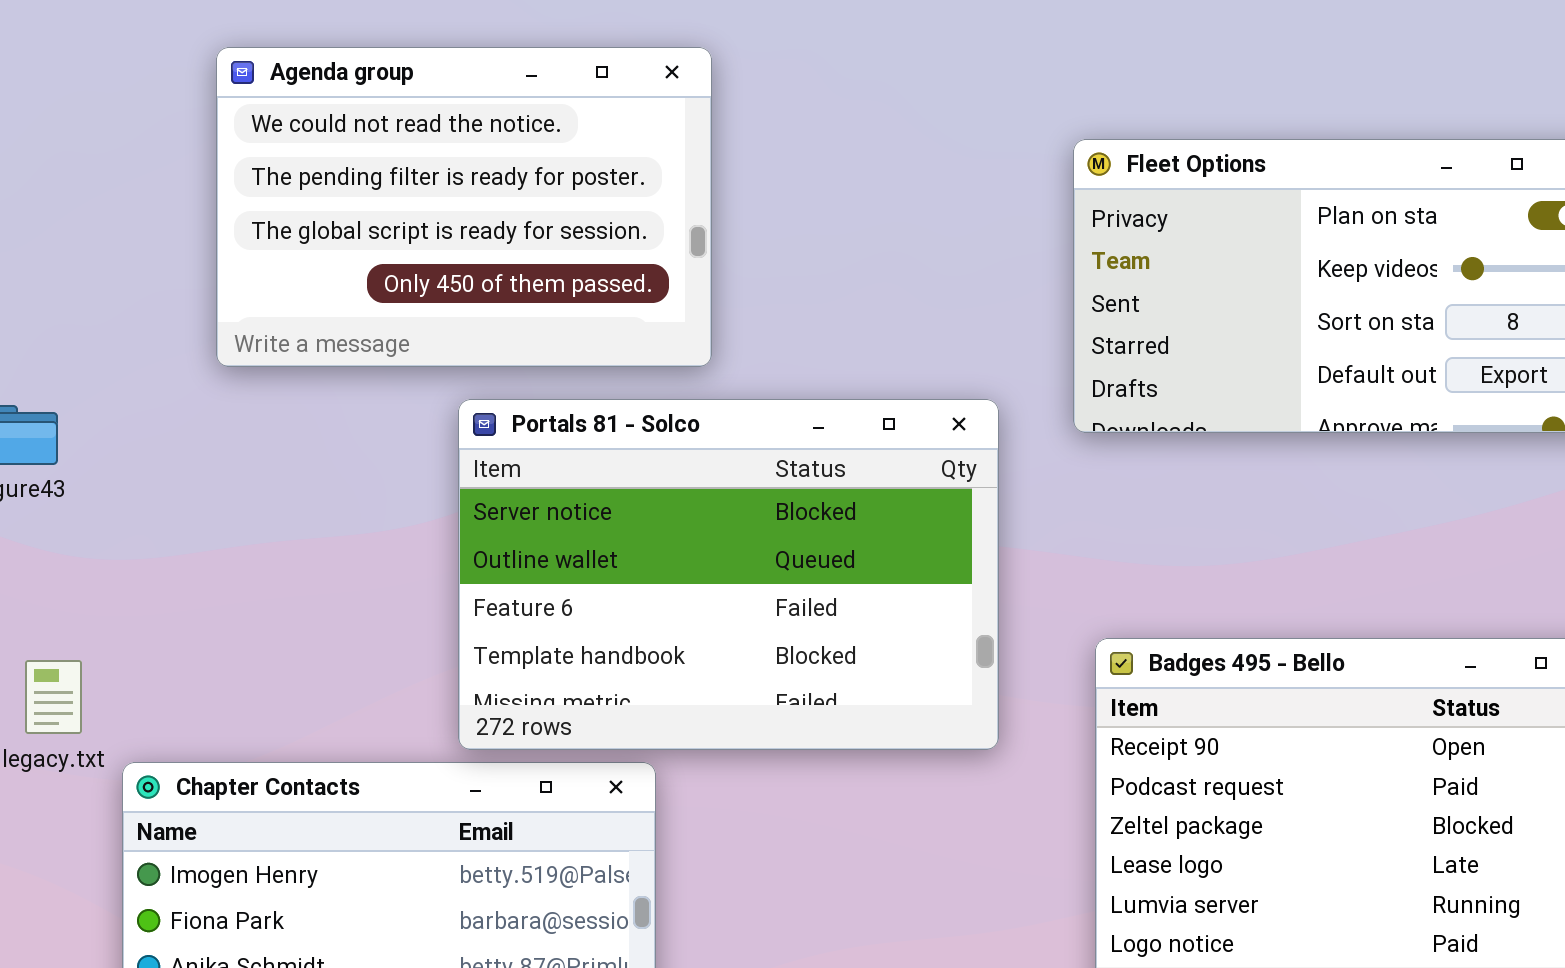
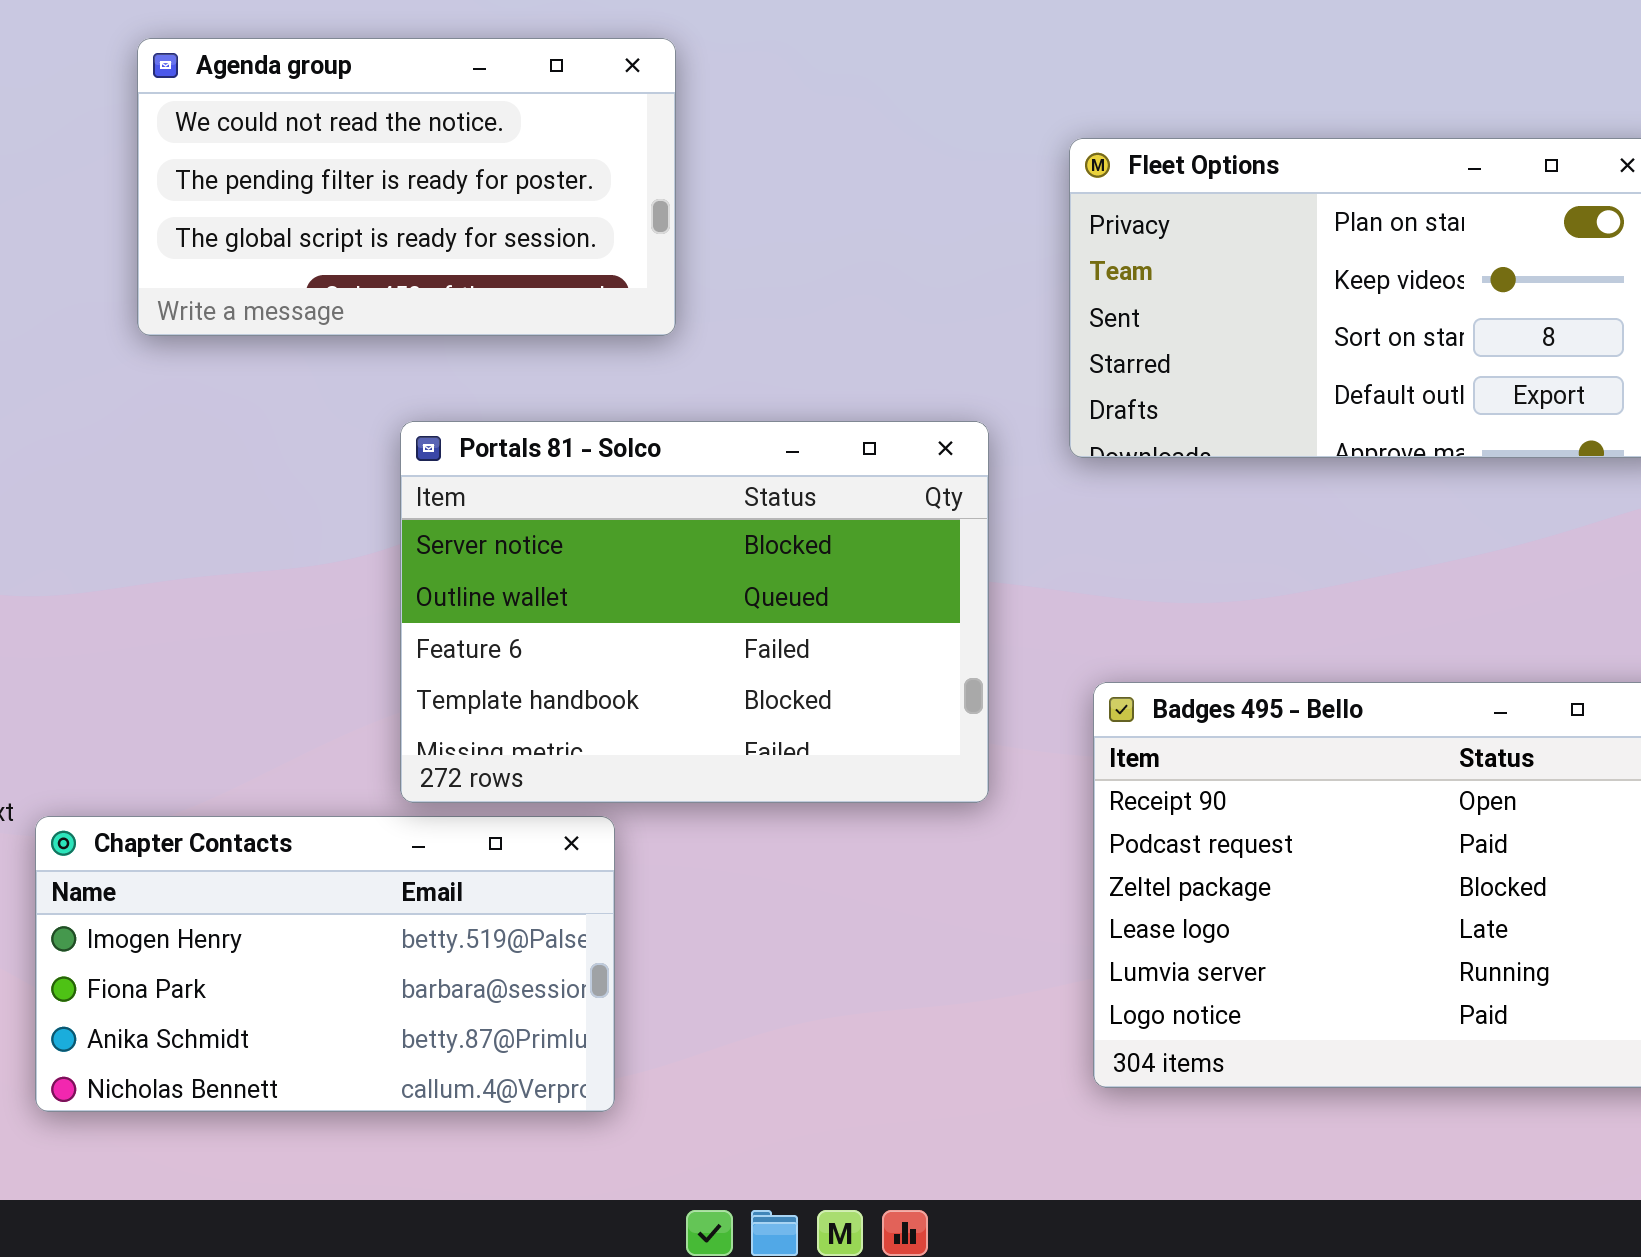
Agenda group: [216,47,712,367] -> [137,38,676,336], resized

